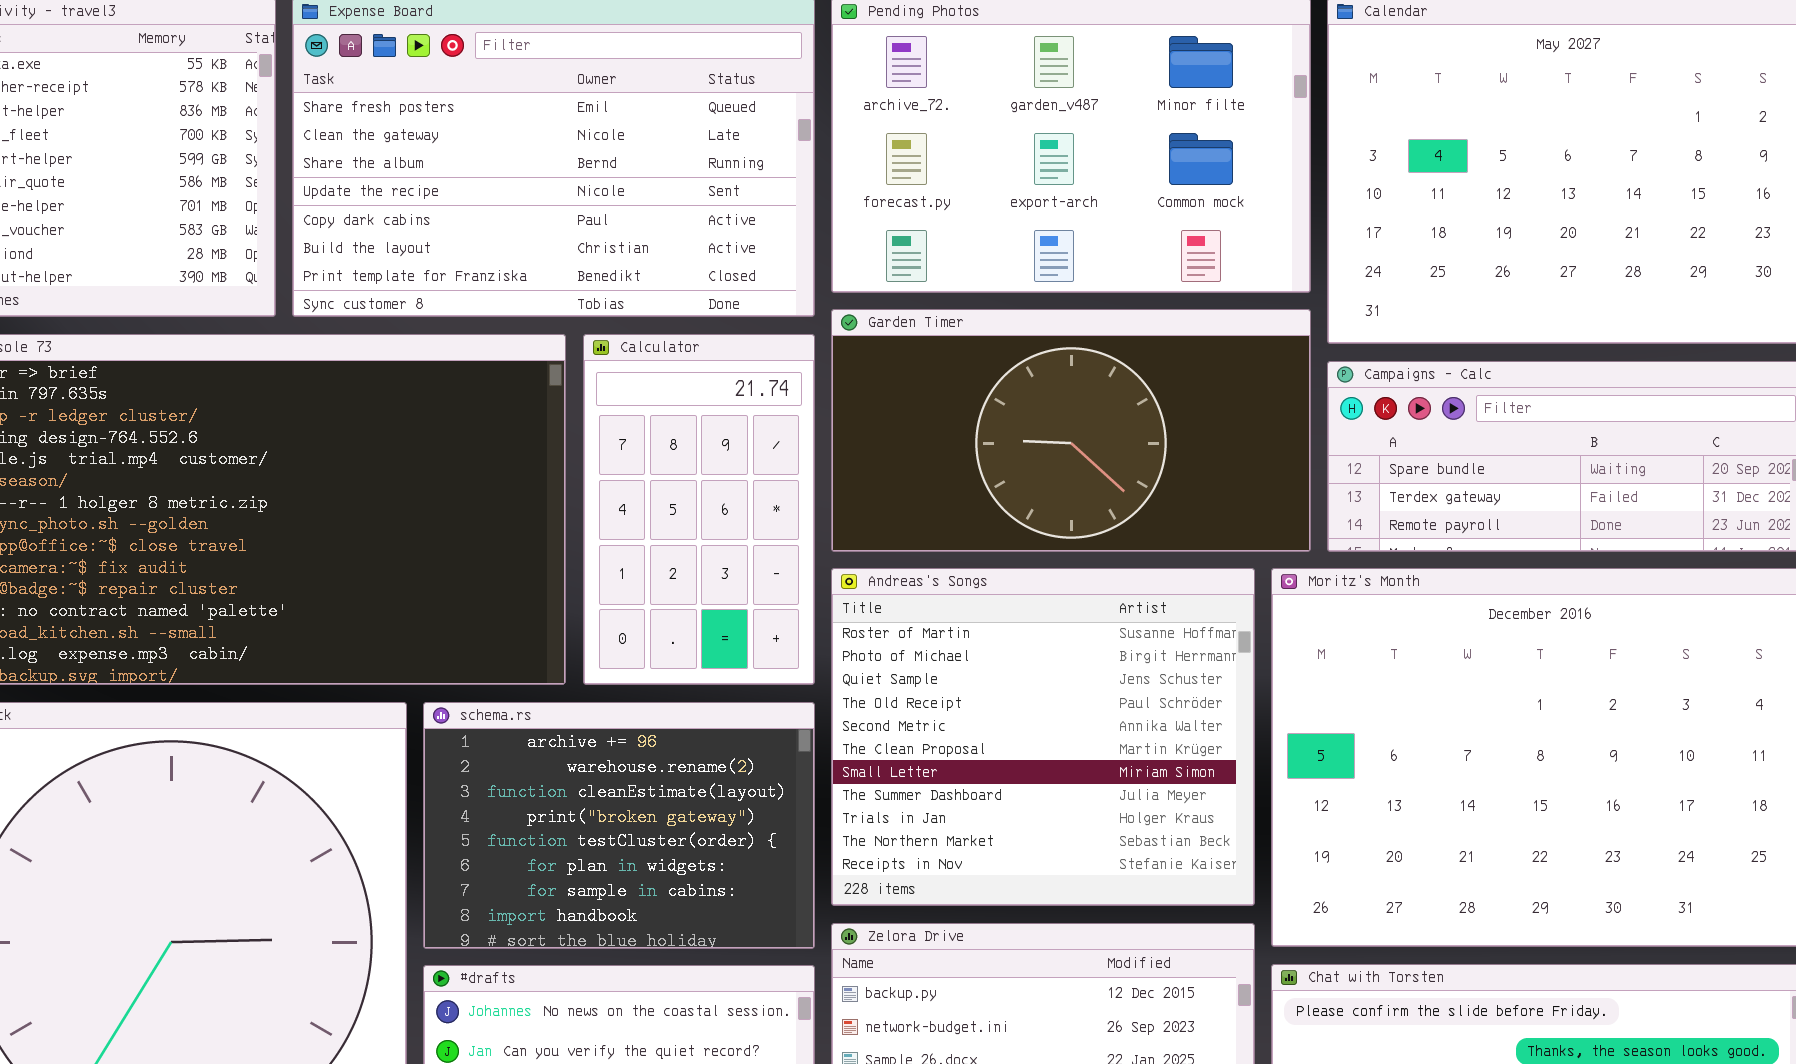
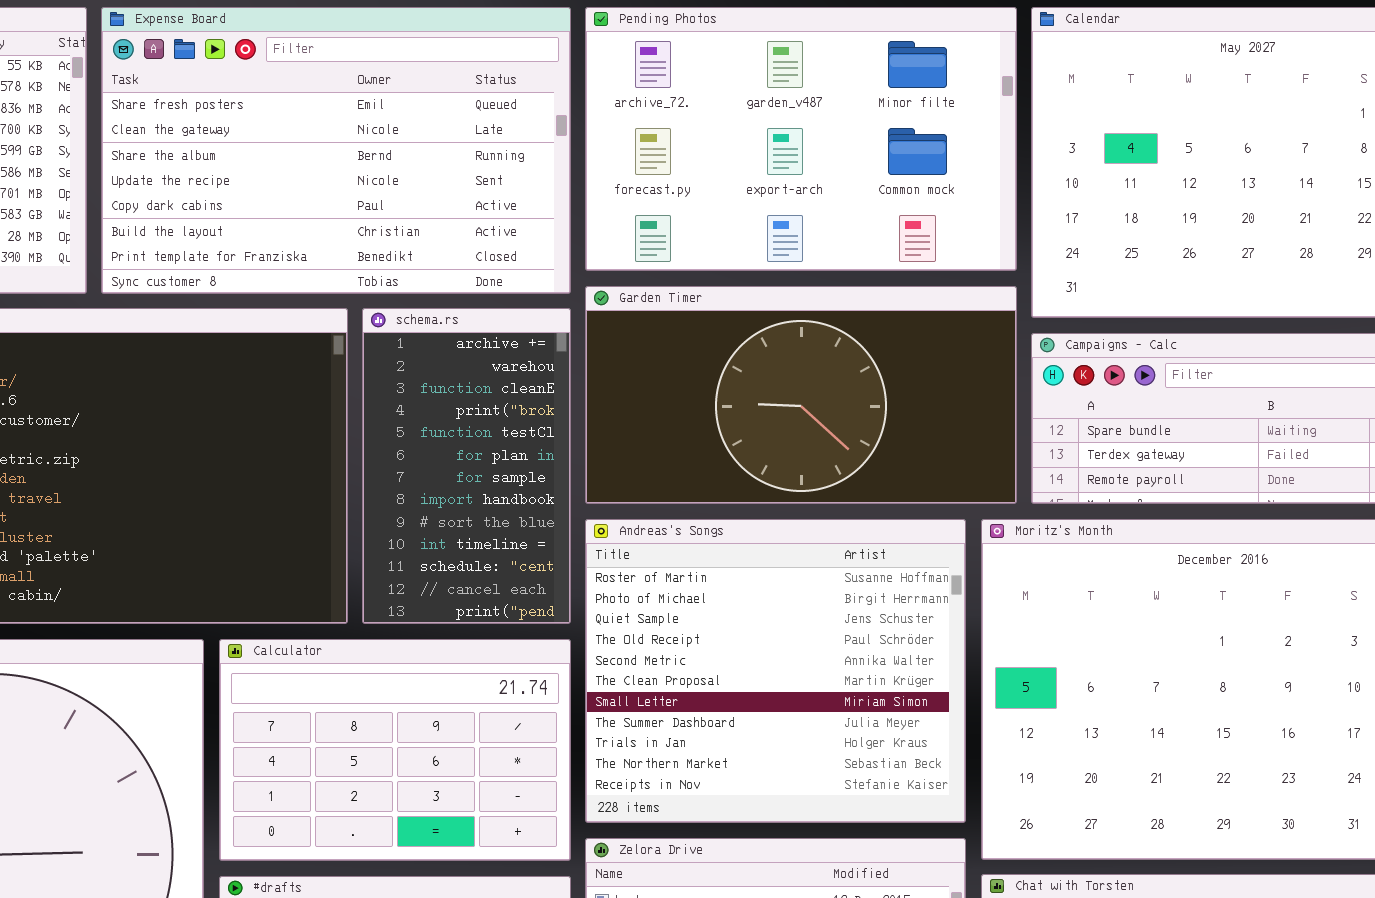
Calculator: [583,334,815,685] -> [219,639,571,861], moved, resized
schema.rs: [423,702,815,949] -> [362,308,571,624], moved, resized

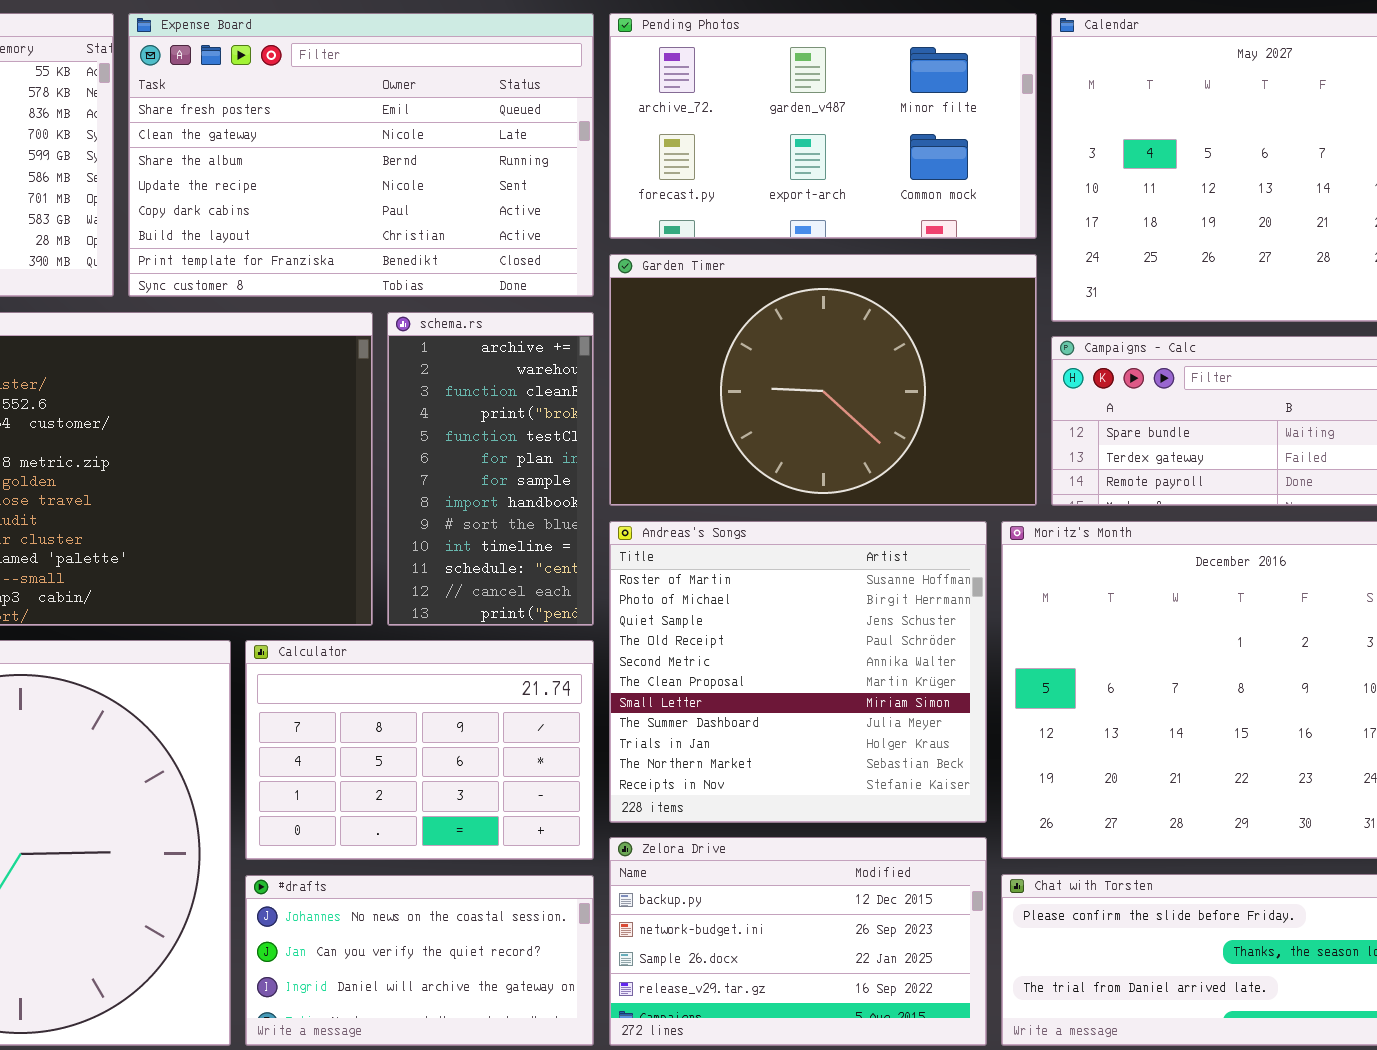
Pending Photos: [585,7,1017,271] -> [609,13,1037,239], resized
Garden Timer: [585,286,1017,504] -> [609,254,1037,506], resized

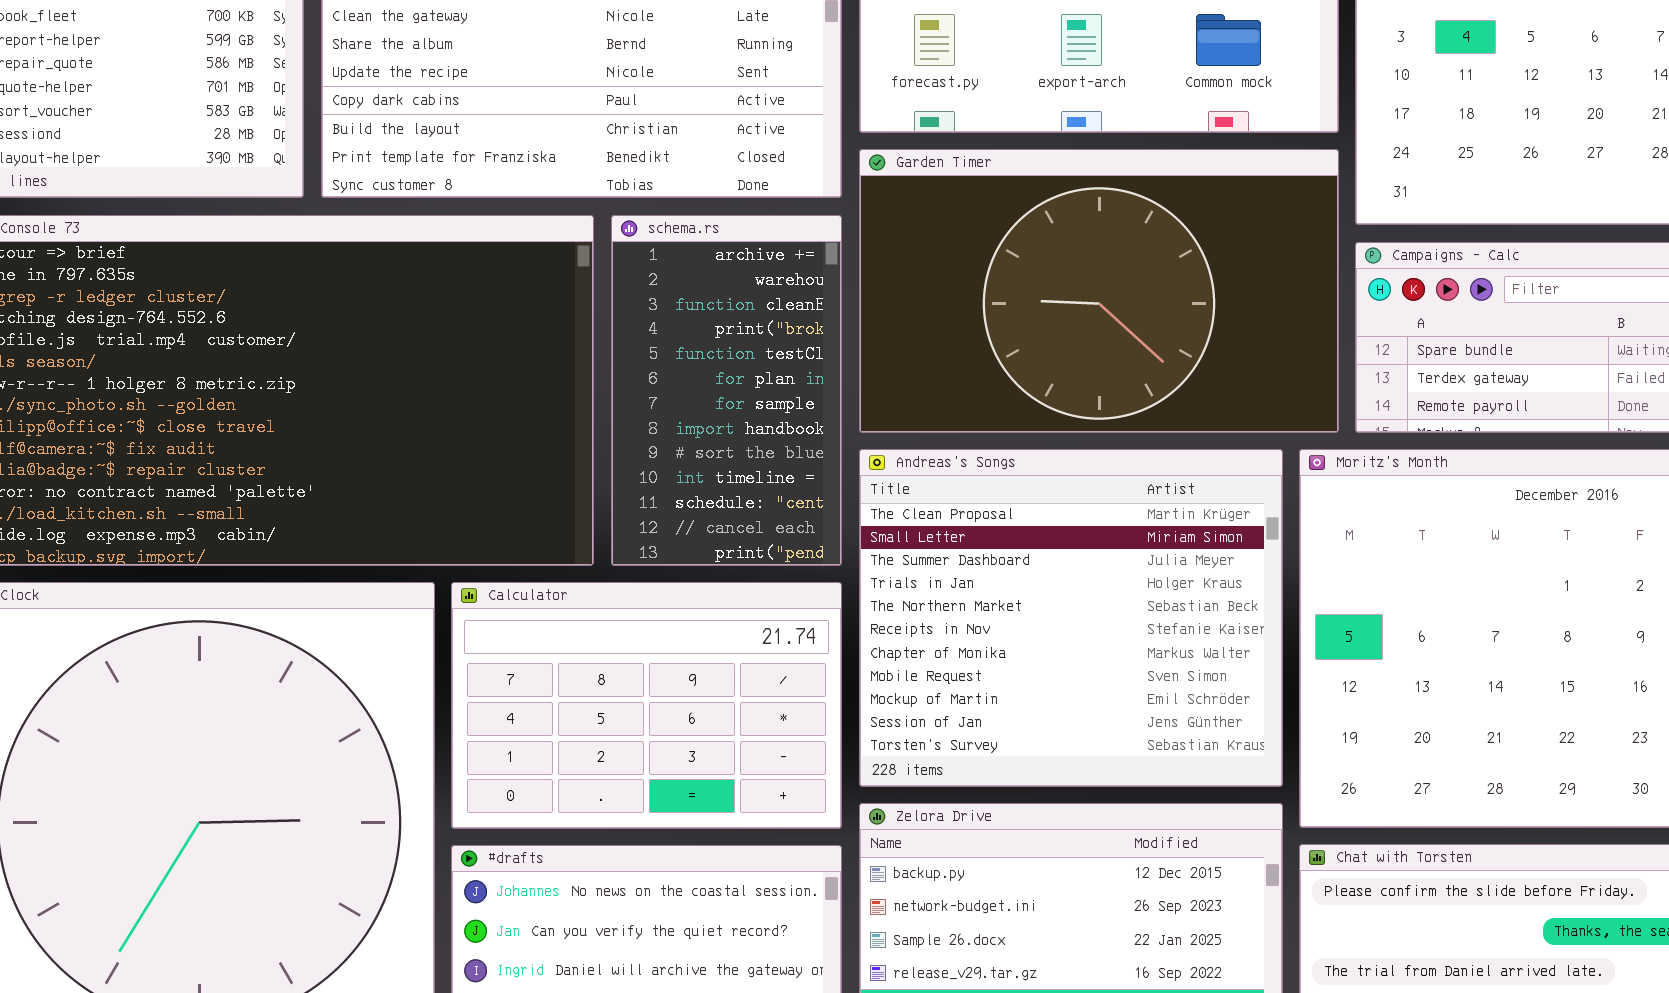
Andreas's Songs: [609,521,987,823] -> [859,449,1283,787], scrolled down 5 rows

